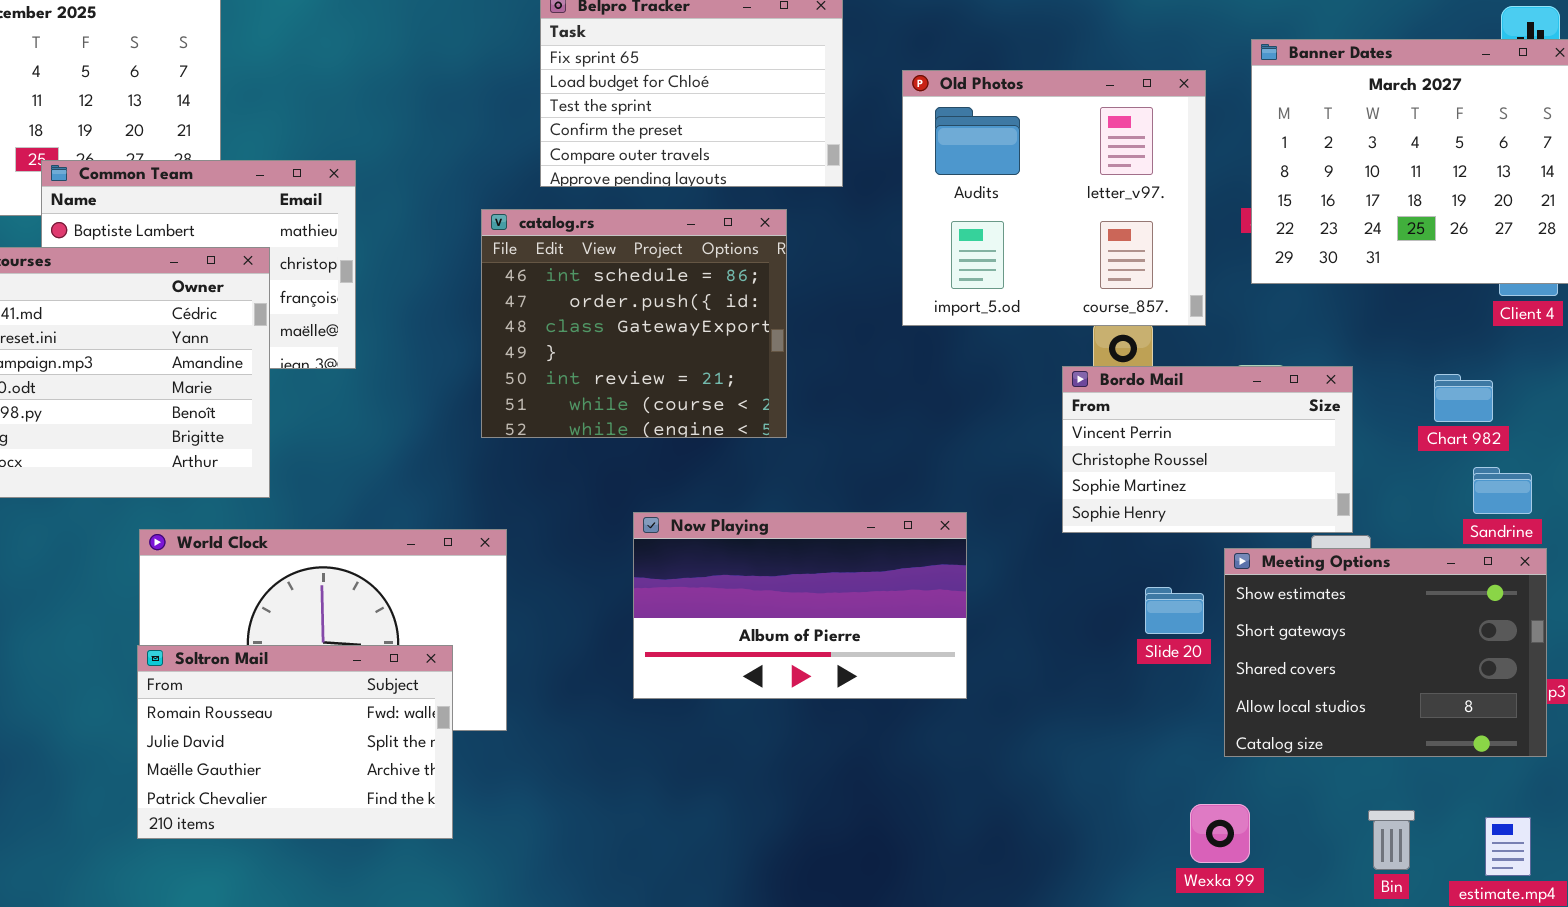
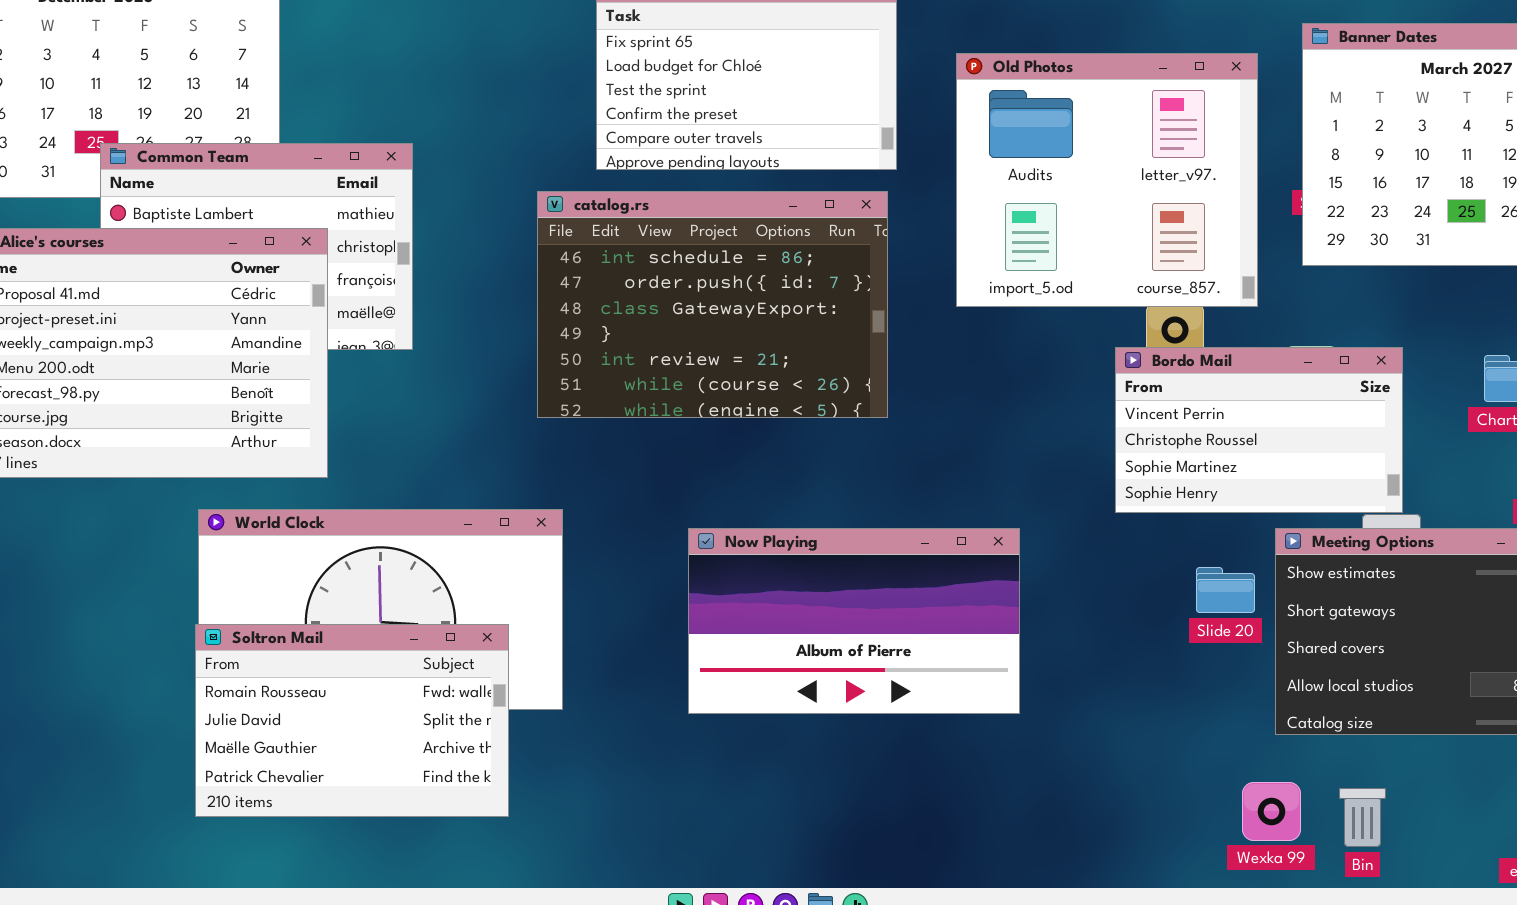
catalog.rs: [481,209,787,438] -> [537,191,888,418], resized
Now Playing: [633,512,967,699] -> [688,528,1020,714], moved
Bin: [1368,810,1415,870] -> [1339,788,1386,847], moved

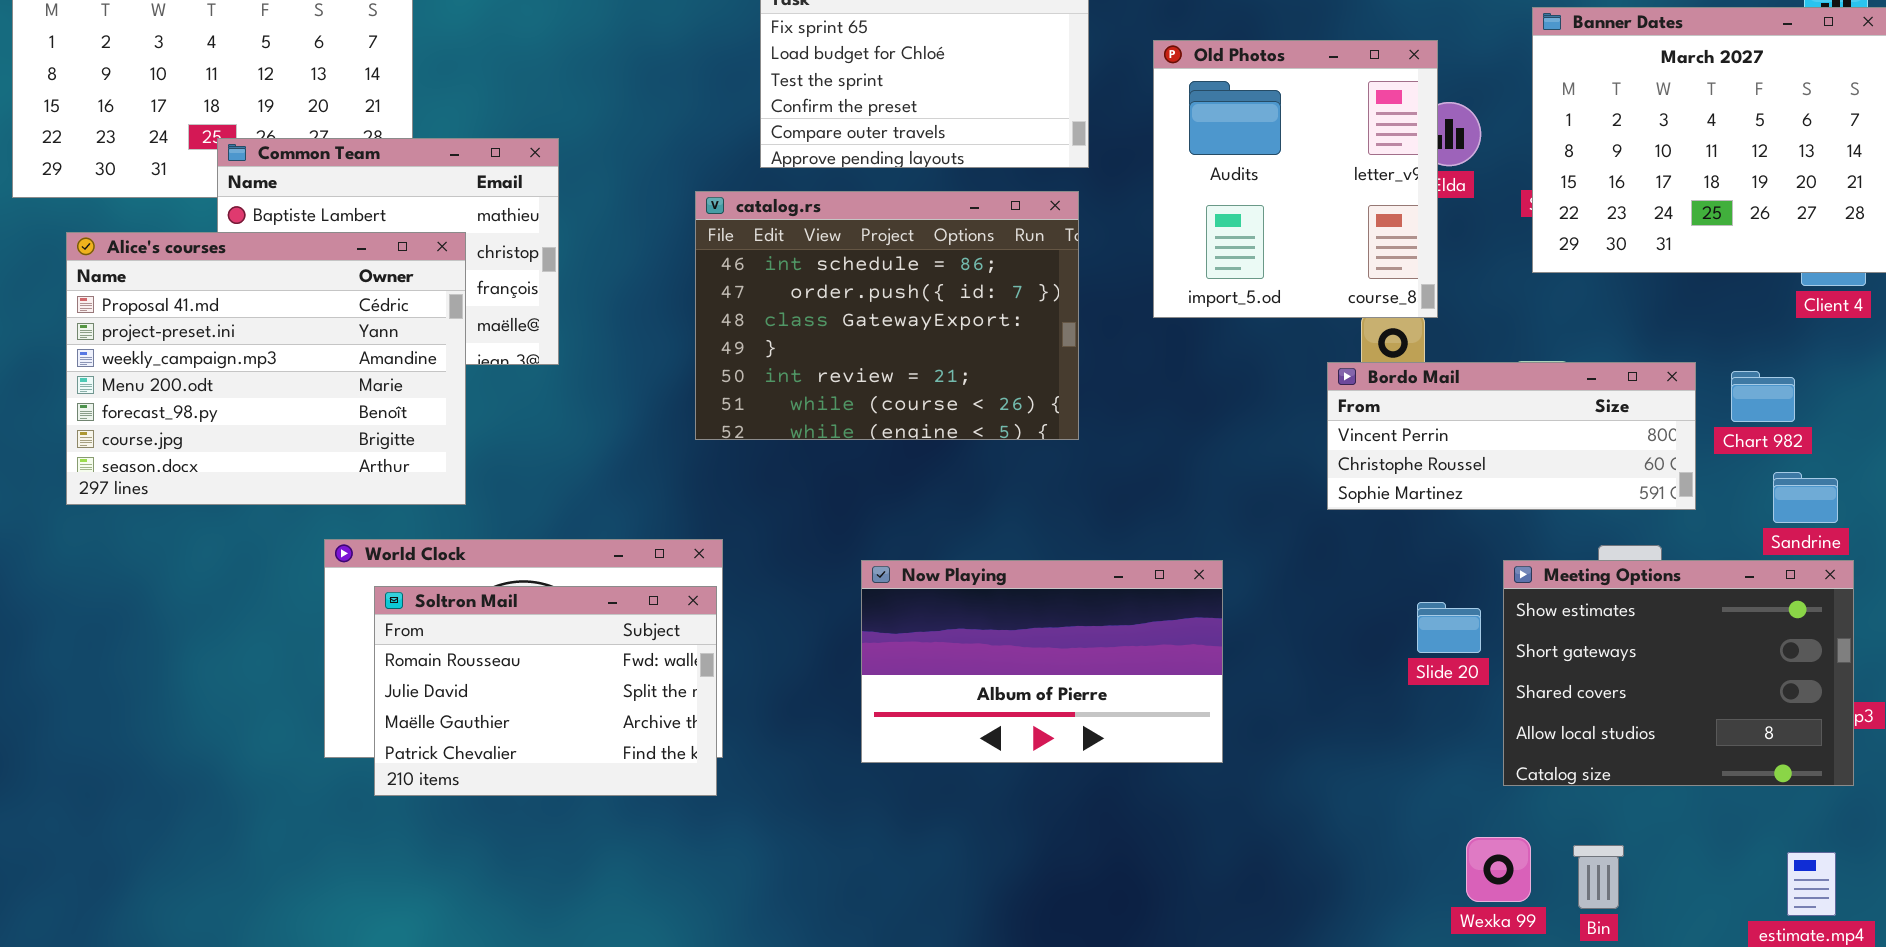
Old Photos: [956,53,1258,307] -> [1153,40,1438,318], resized
Bordo Mail: [1115,347,1403,513] -> [1327,362,1696,510], resized
Soltron Mail: [195,624,509,817] -> [374,586,717,796], moved

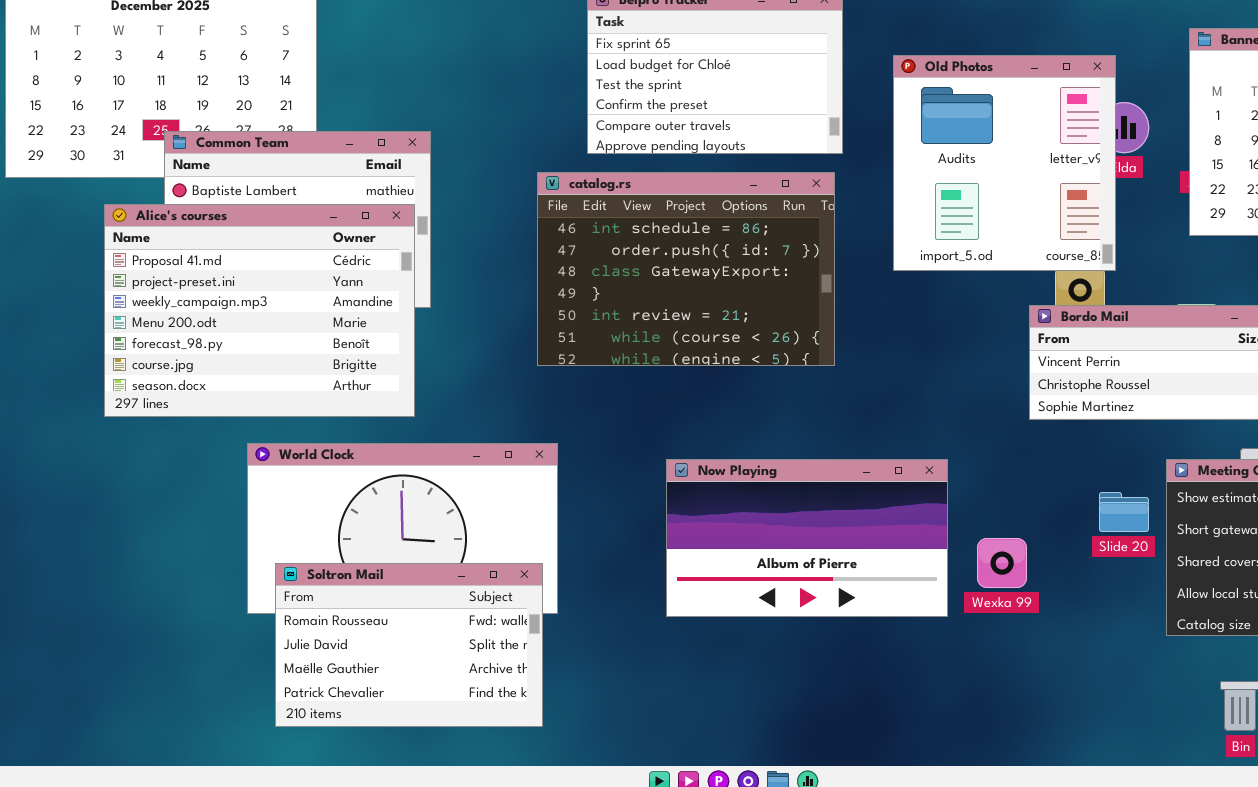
Alice's courses: [66,232,466,505] -> [104,204,415,417], moved
Soltron Mail: [374,586,717,796] -> [275,563,543,727], moved
Wexka 99: [1466,837,1531,902] -> [977,538,1027,588], moved

